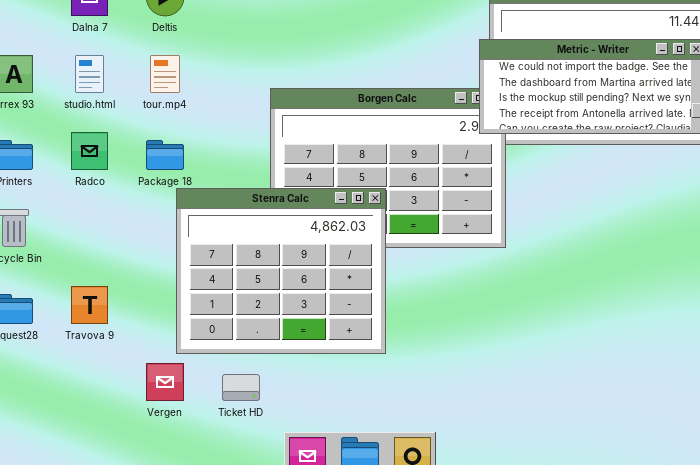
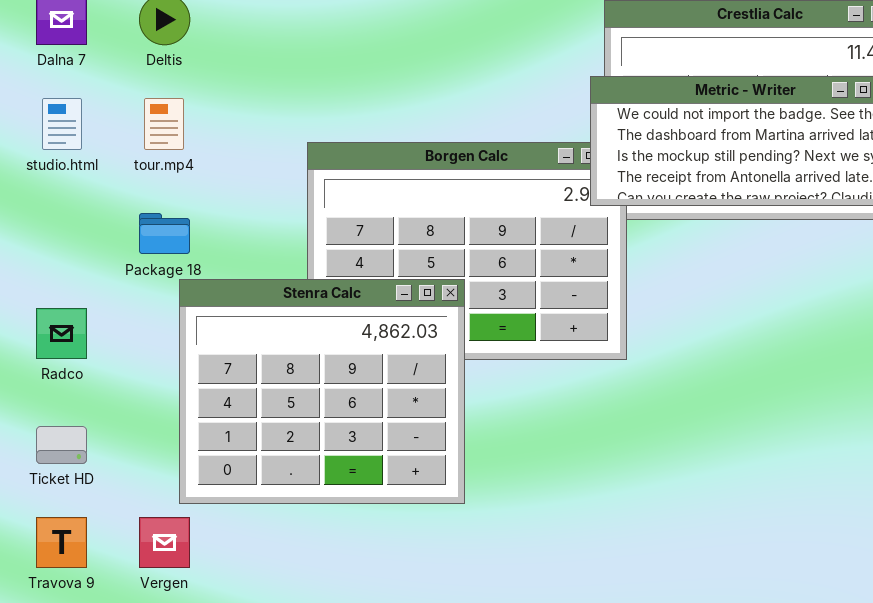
Radco: [71,132,108,170] -> [36,308,87,359], moved
Travova 9: [71,286,108,324] -> [36,517,87,568], moved
Ticket HD: [222,374,260,401] -> [36,426,87,464], moved

